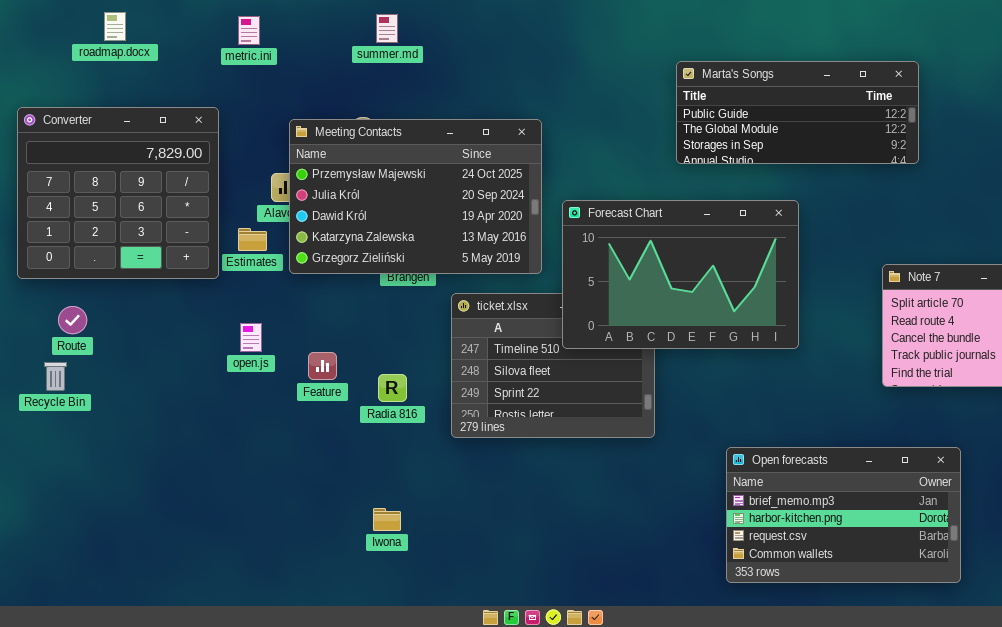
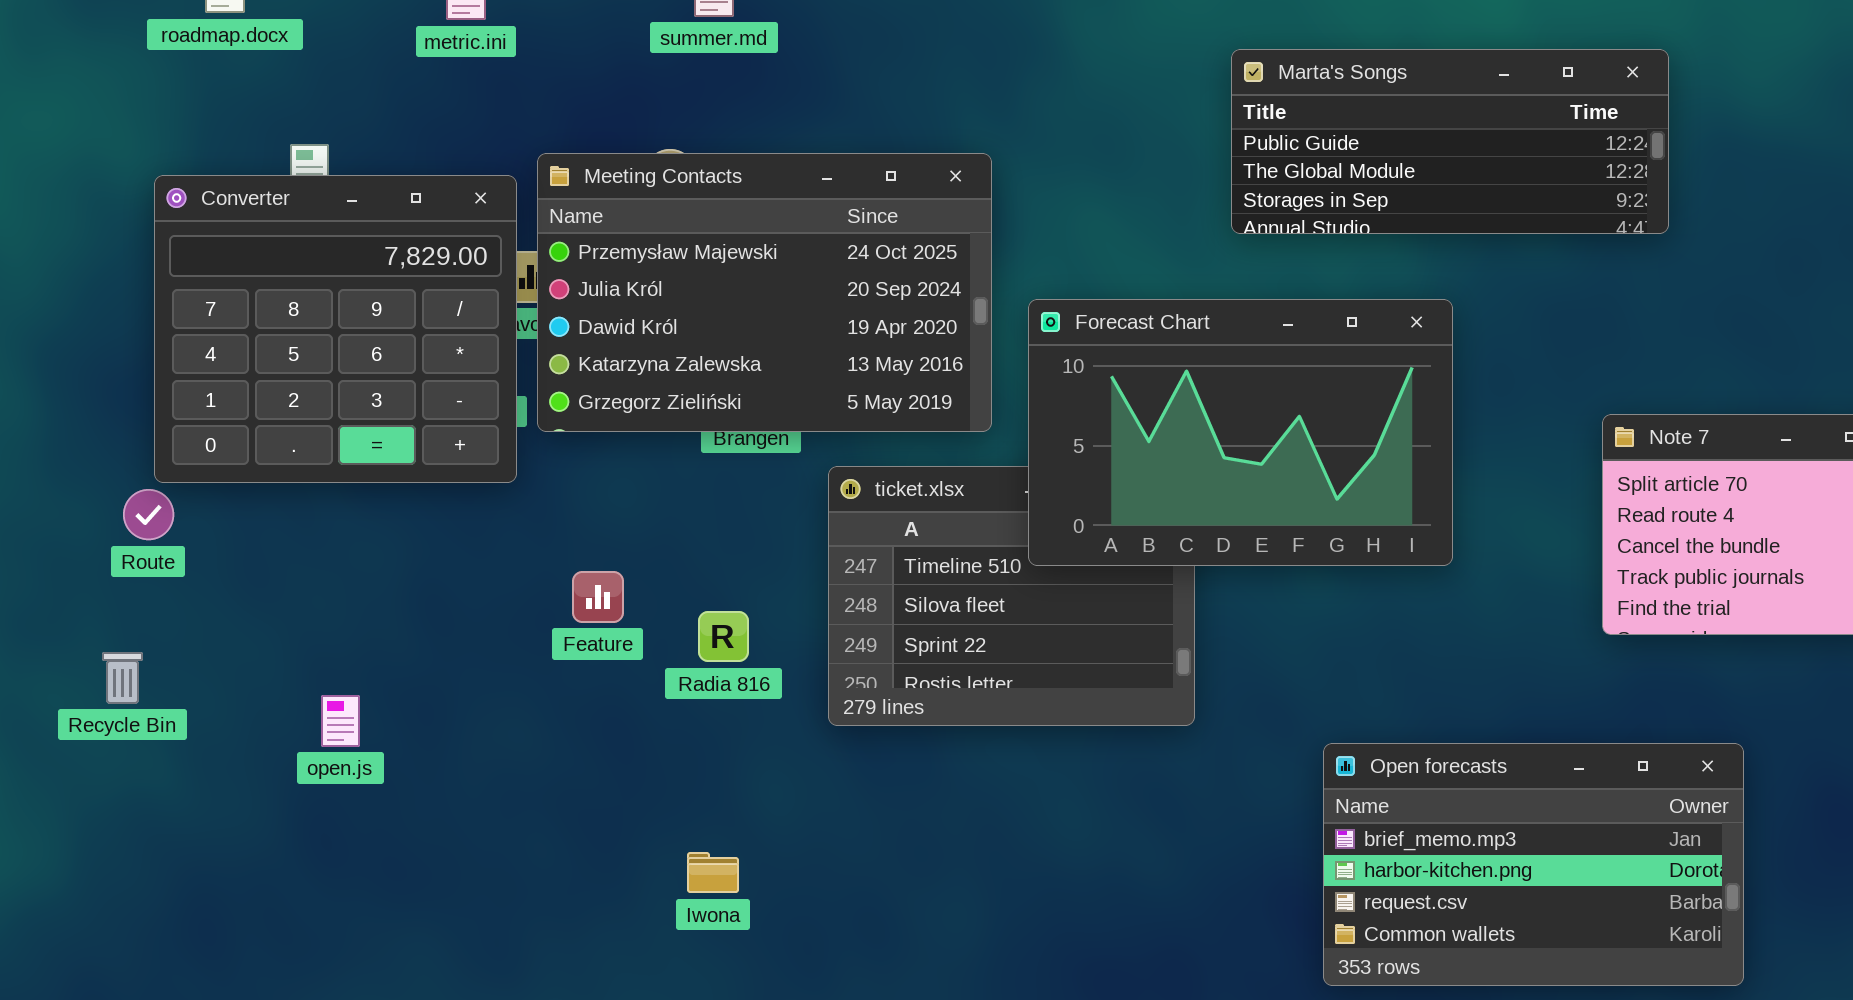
Converter: [17,107,219,279] -> [154,175,517,483], moved
open.js: [240,323,262,352] -> [321,695,360,747], moved
Recycle Bin: [44,362,67,391] -> [102,652,143,704], moved

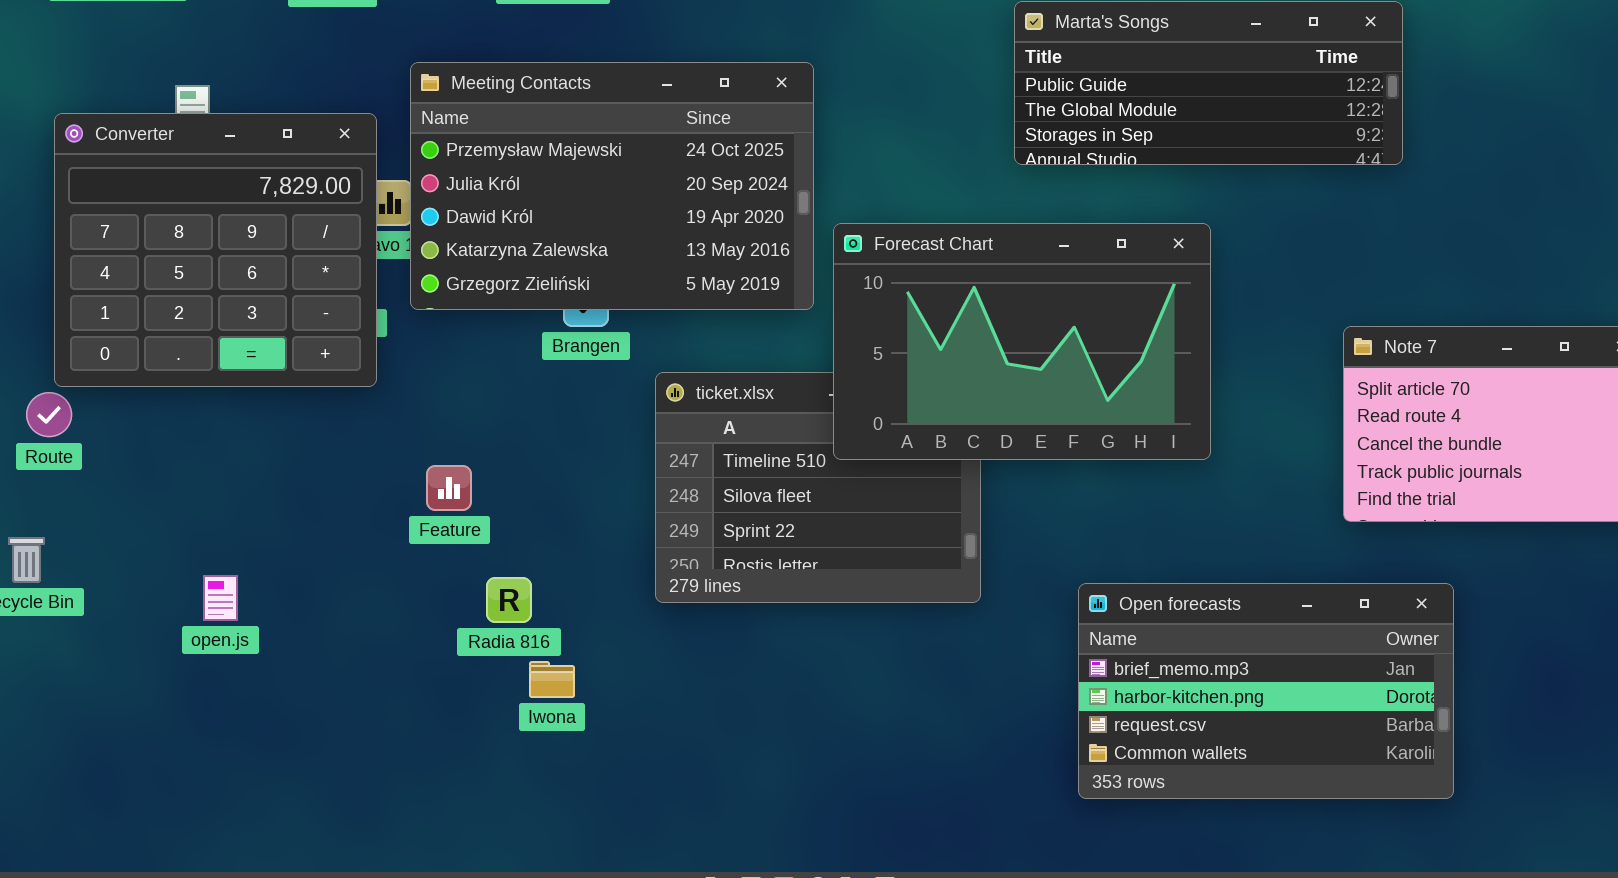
Meeting Contacts: [537,153,992,432] -> [410,62,814,310], moved
Radia 816: [698,611,749,662] -> [486,577,532,623], moved
Open forecasts: [1323,743,1744,986] -> [1078,583,1454,799], moved
Iwona: [687,852,739,893] -> [529,661,575,698], moved

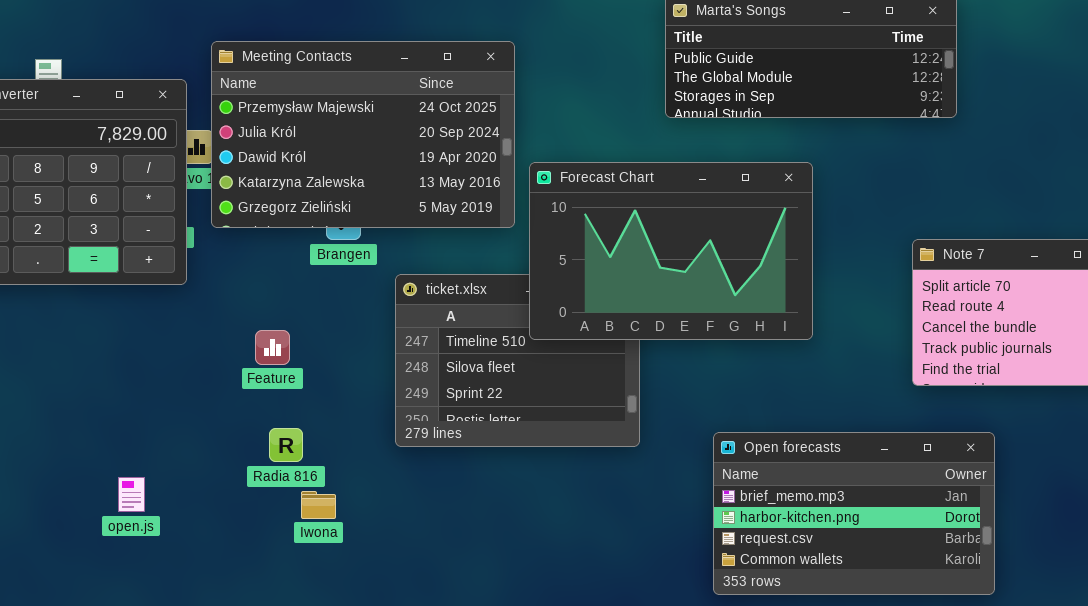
Feature: [426,465,472,511] -> [255,330,290,365], moved
open.js: [203,575,238,621] -> [118,477,145,512], moved

